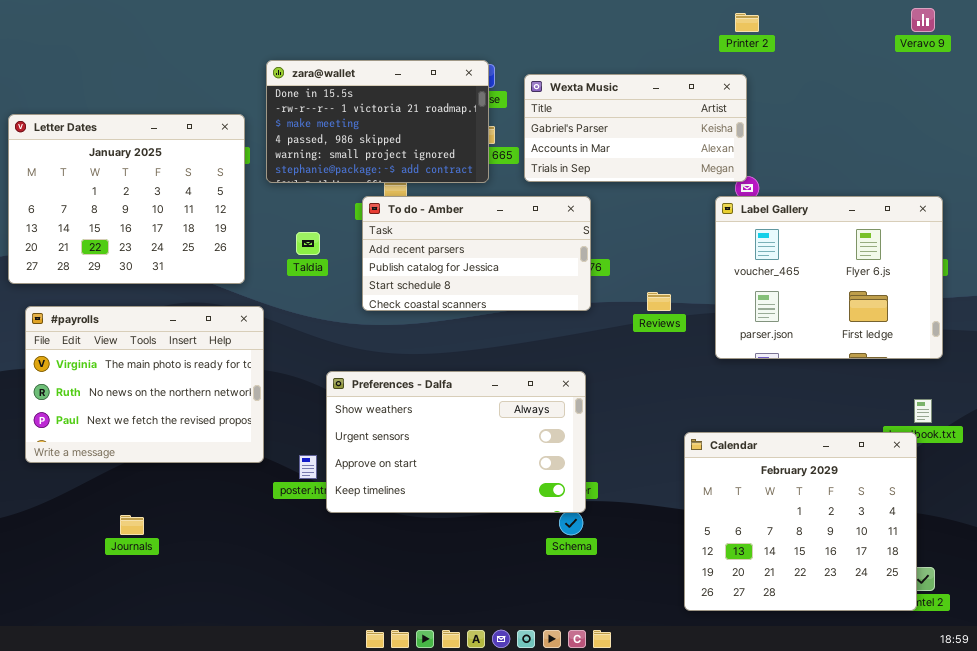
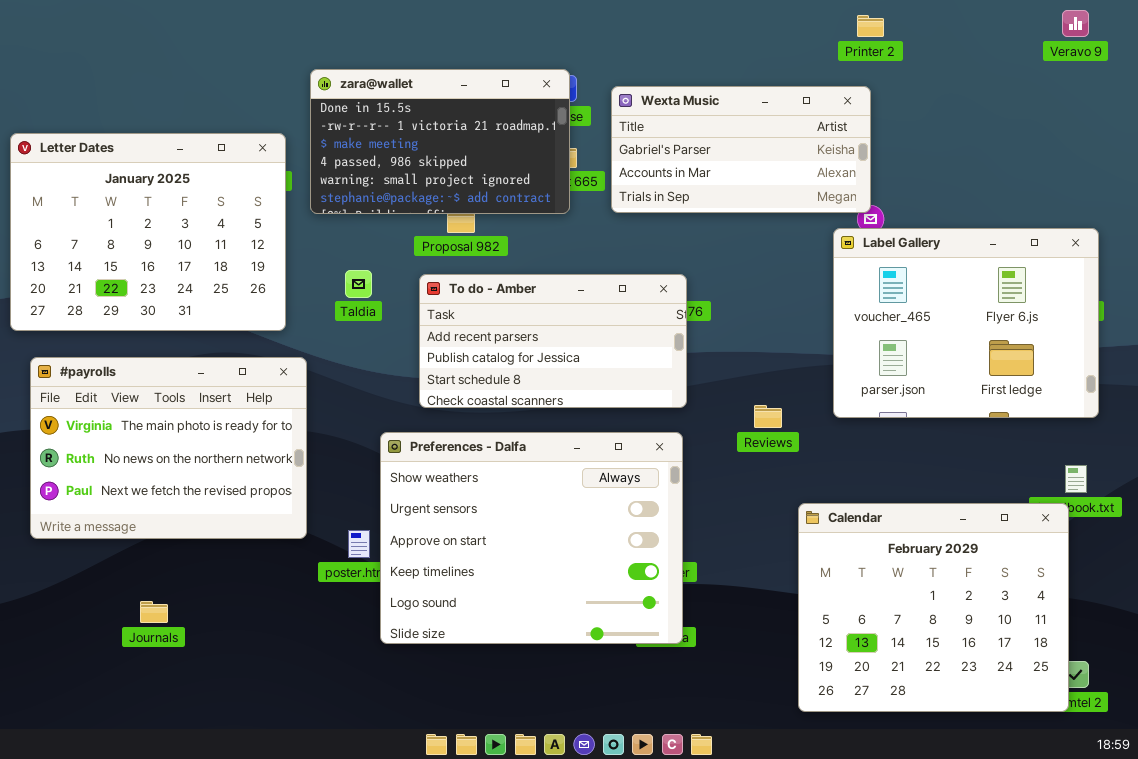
To do - Amber: [362,196,591,311] -> [419,274,687,408], moved
Reviews: [647,292,671,311] -> [754,405,782,428], moved
Preferences - Dalfa: [326,371,586,513] -> [380,432,683,644], resized

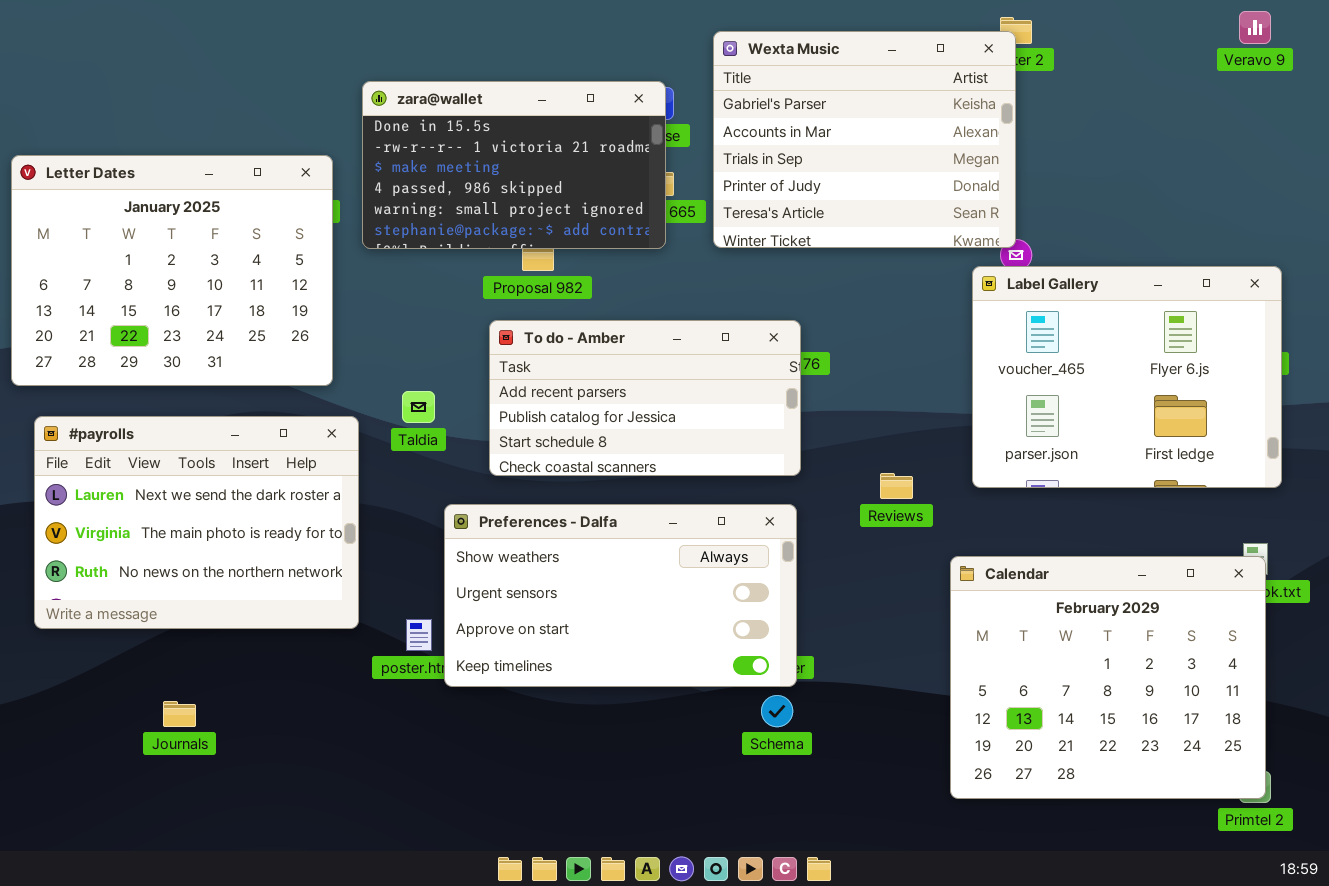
Wexta Music: [611,86,871,213] -> [713,31,1016,248], resized
Taldia: [345,270,372,298] -> [402,391,435,423], moved
#payrolls: [30,357,307,539] -> [34,416,359,629], scrolled up 1 row
Preferences - Dalfa: [380,432,683,644] -> [444,504,797,687], resized
Calendar: [798,503,1069,712] -> [950,556,1266,799], moved

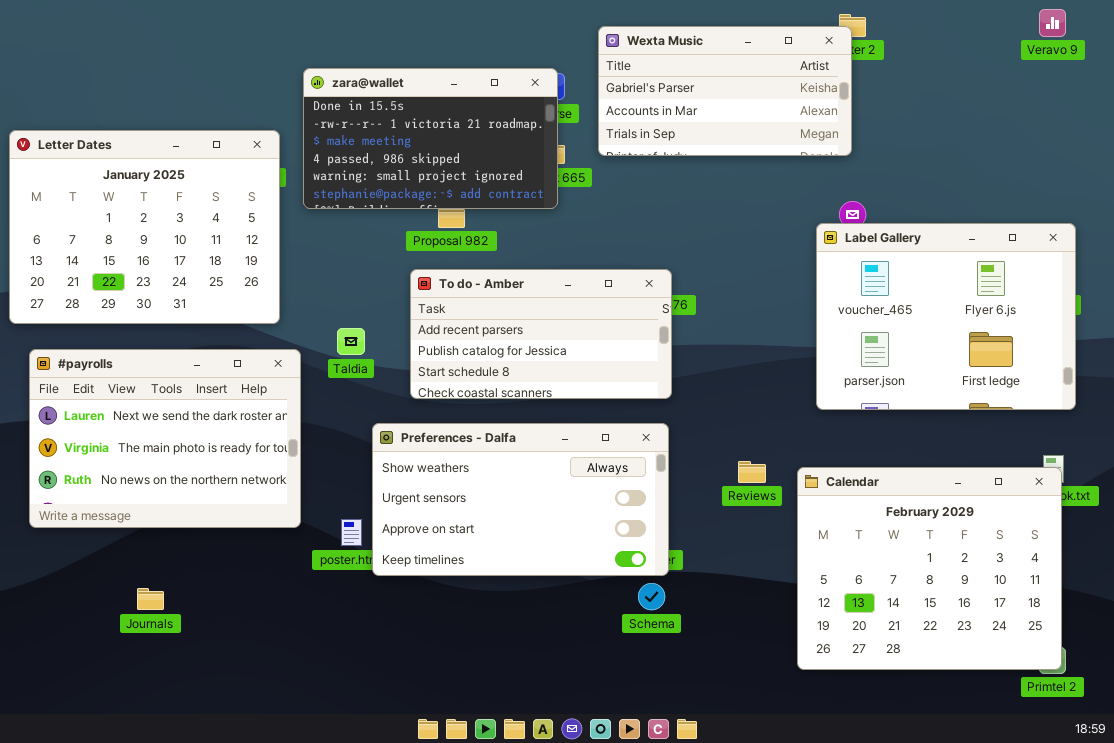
Wexta Music: [713,31,1016,248] -> [598,26,852,156], resized
Reviews: [880,473,913,499] -> [738,461,766,483], moved

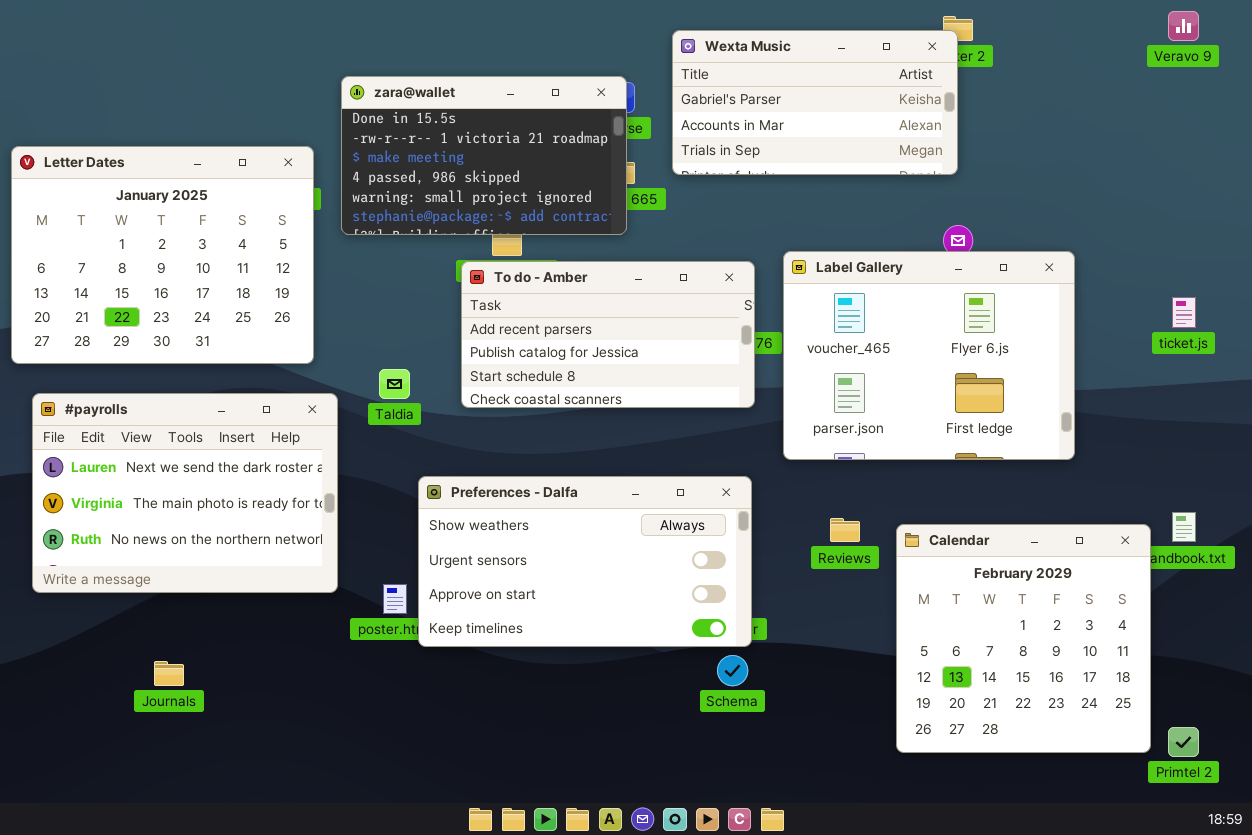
Label Gallery: [816,223,1076,410] -> [783,251,1075,460], moved
To do - Amber: [410,269,672,399] -> [461,261,755,408], moved
Calendar: [797,467,1062,670] -> [896,524,1151,753], resized

